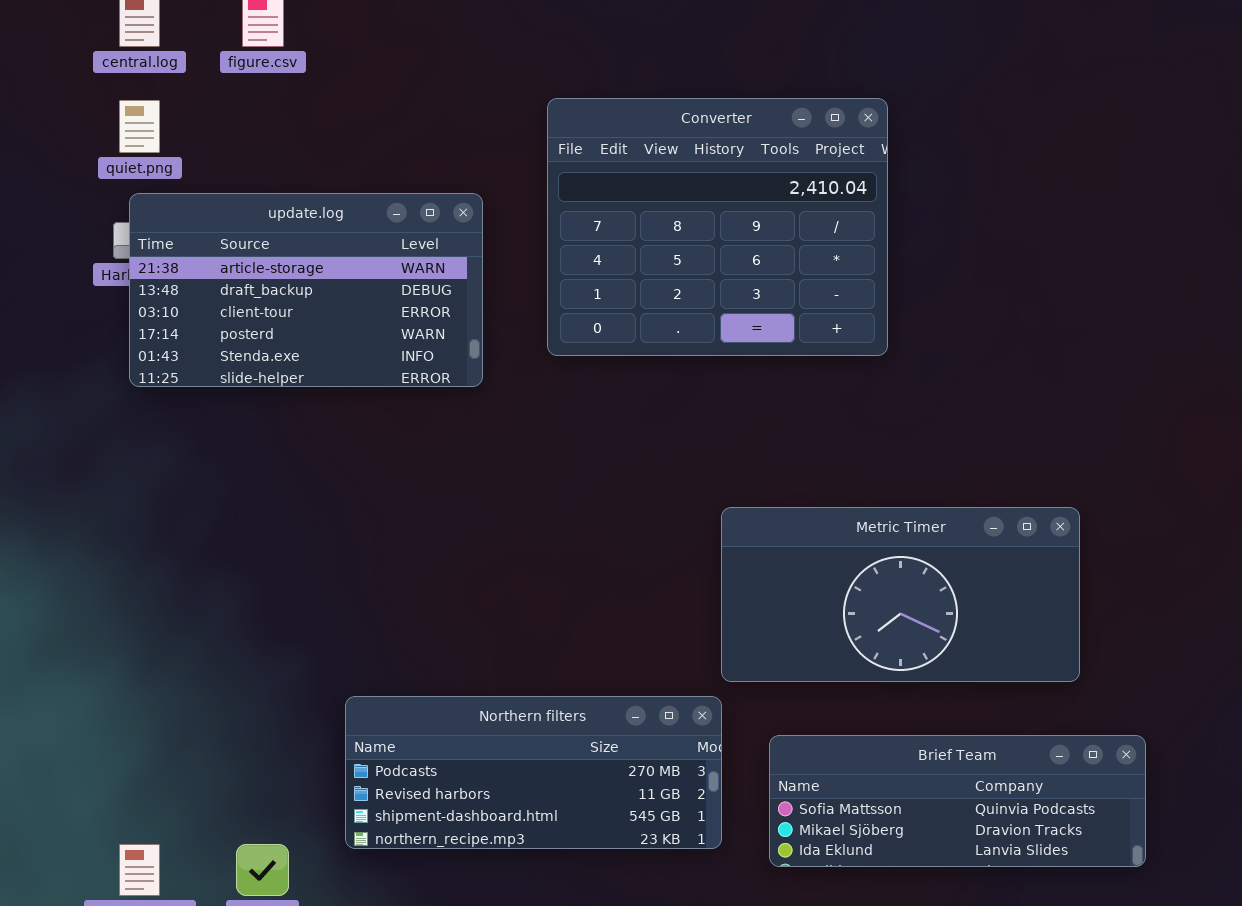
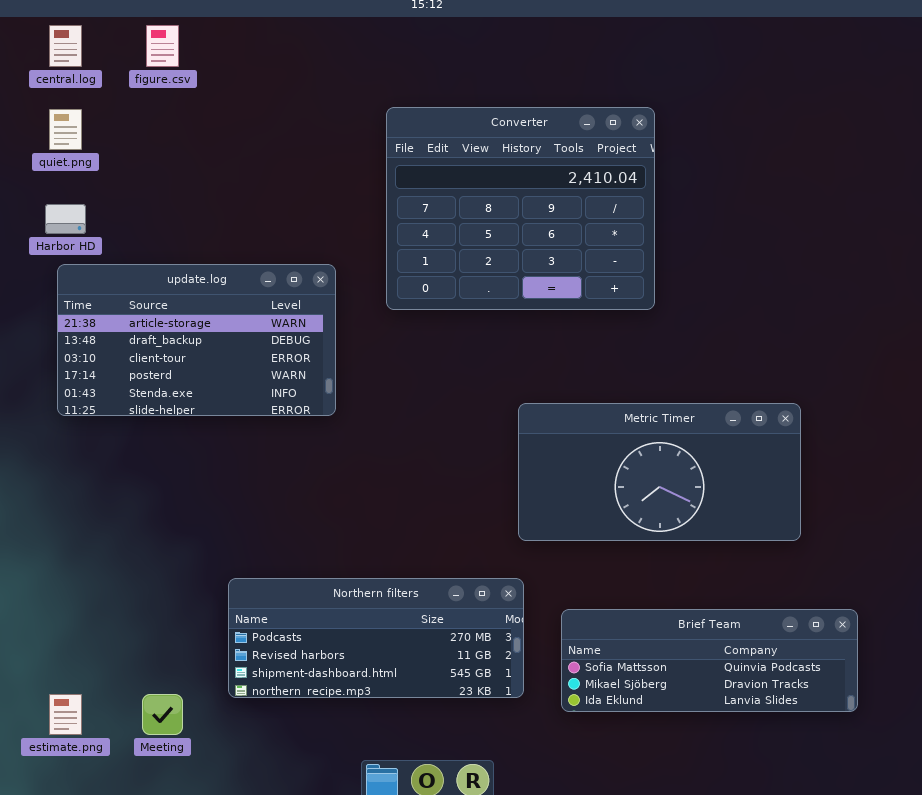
update.log: [129,193,483,387] -> [57,264,336,416], moved
Metric Timer: [721,507,1080,682] -> [518,403,801,541], moved

